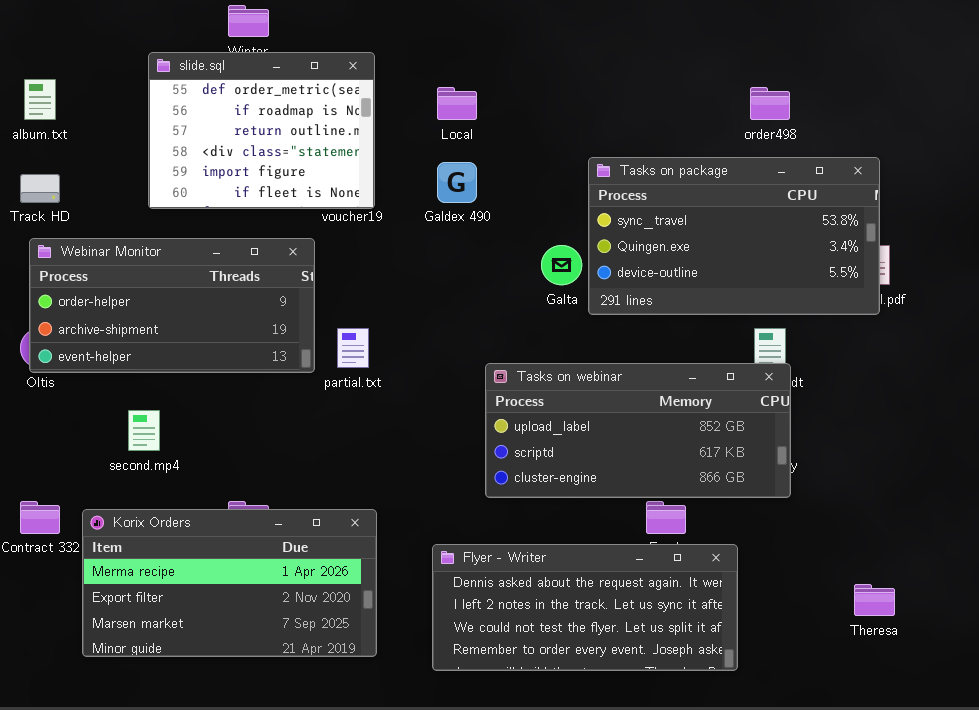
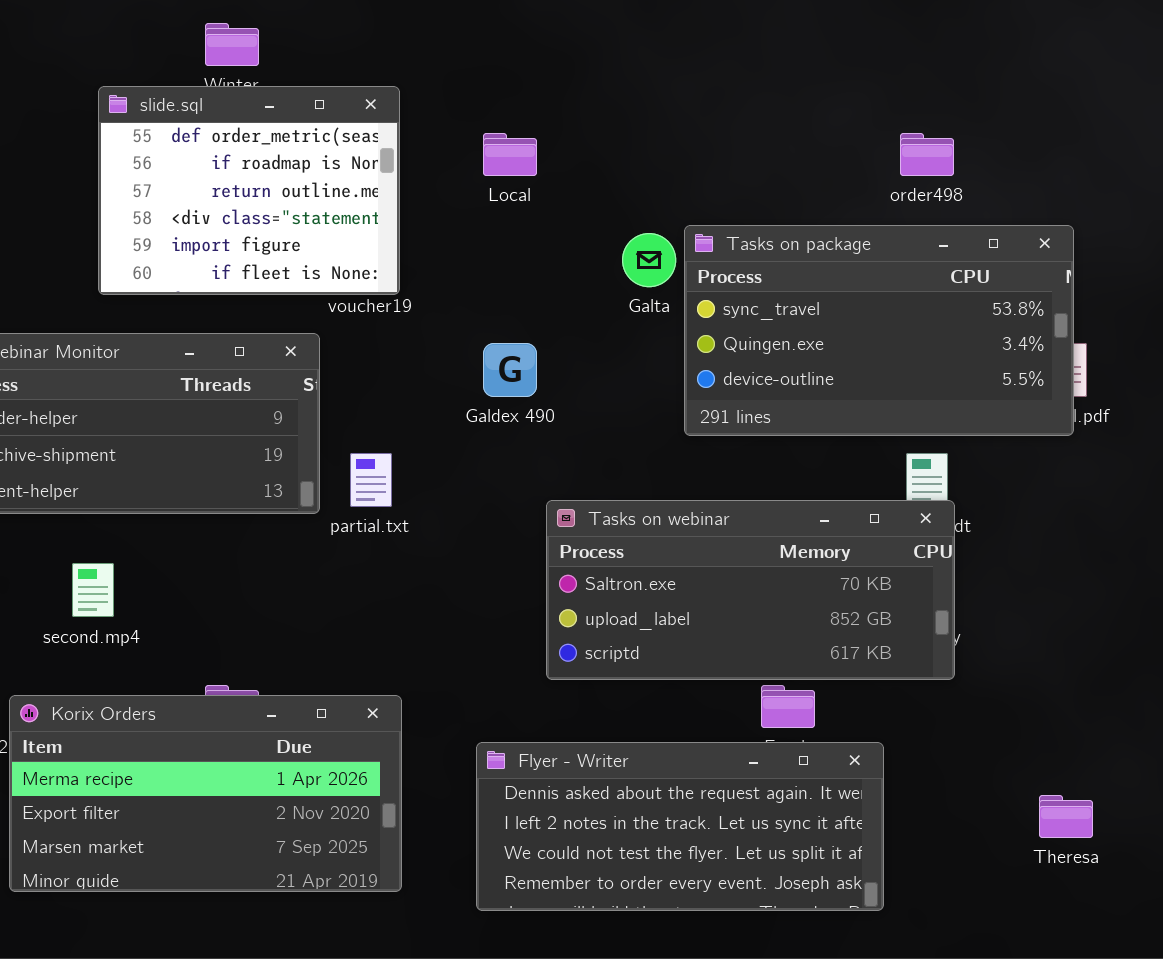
Galdex 490: [437,162,477,203] -> [483,343,537,397], moved
Galta: [541,245,582,285] -> [622,233,676,287], moved
Tasks on webinar: [485,363,791,498] -> [546,500,955,680], scrolled up 1 row

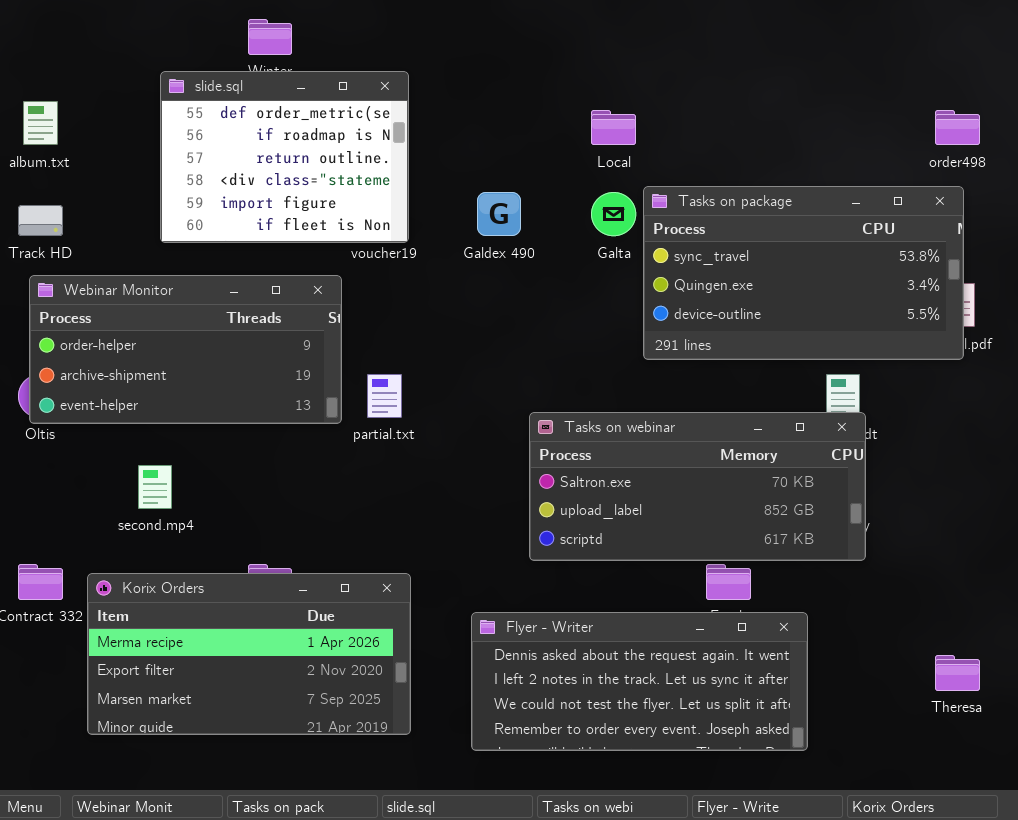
Local: [483,133,537,176] -> [591,110,636,145], moved
order498: [900,133,954,176] -> [935,110,980,145], moved
Galdex 490: [483,343,537,397] -> [477,192,521,236], moved

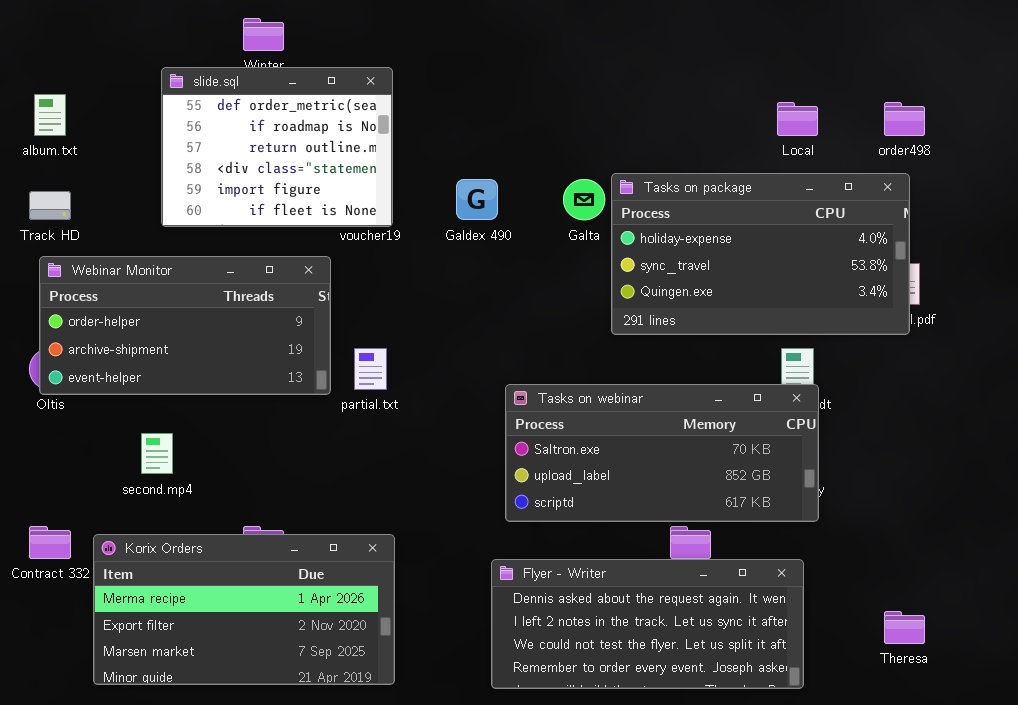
Local: [591,110,636,145] -> [777,102,818,136], moved
Tasks on package: [643,186,964,360] -> [611,173,910,335], scrolled up 1 row
Flyer - Writer: [471,612,808,751] -> [491,559,804,689], moved

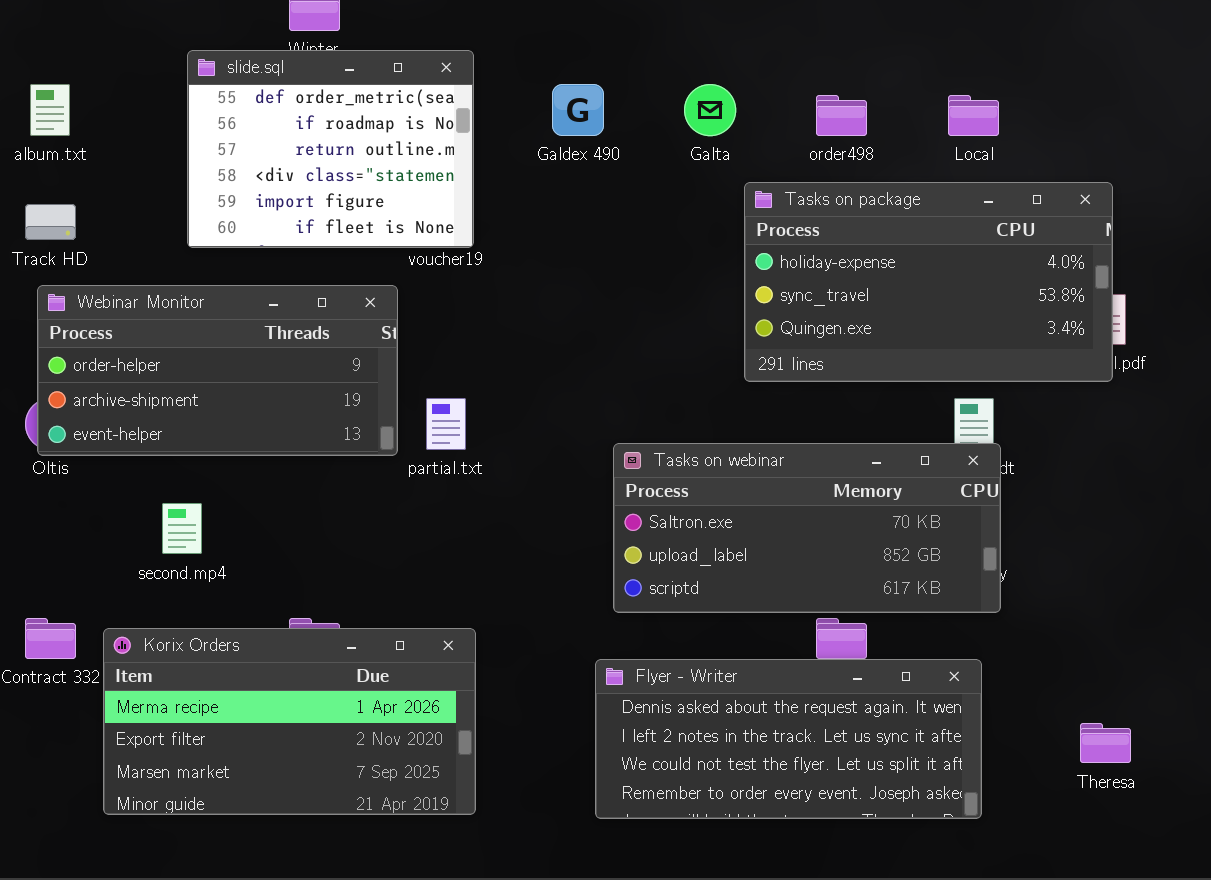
order498: [884,102,925,136] -> [816,95,867,136], moved
Galdex 490: [456,179,498,220] -> [552,84,604,136], moved
Galta: [563,179,605,220] -> [684,84,736,136], moved

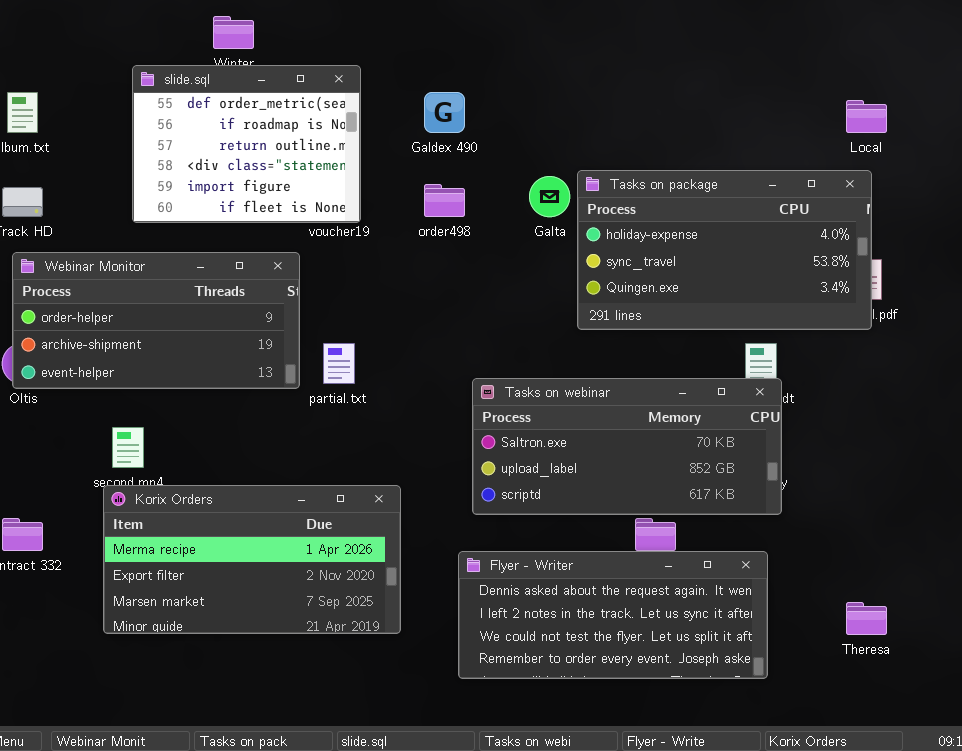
Galta: [684,84,736,136] -> [529,176,570,217], moved
order498: [816,95,867,136] -> [424,184,465,217], moved
Local: [948,95,999,136] -> [846,100,887,133], moved
Korix Orders: [103,628,476,815] -> [103,485,401,634], moved

